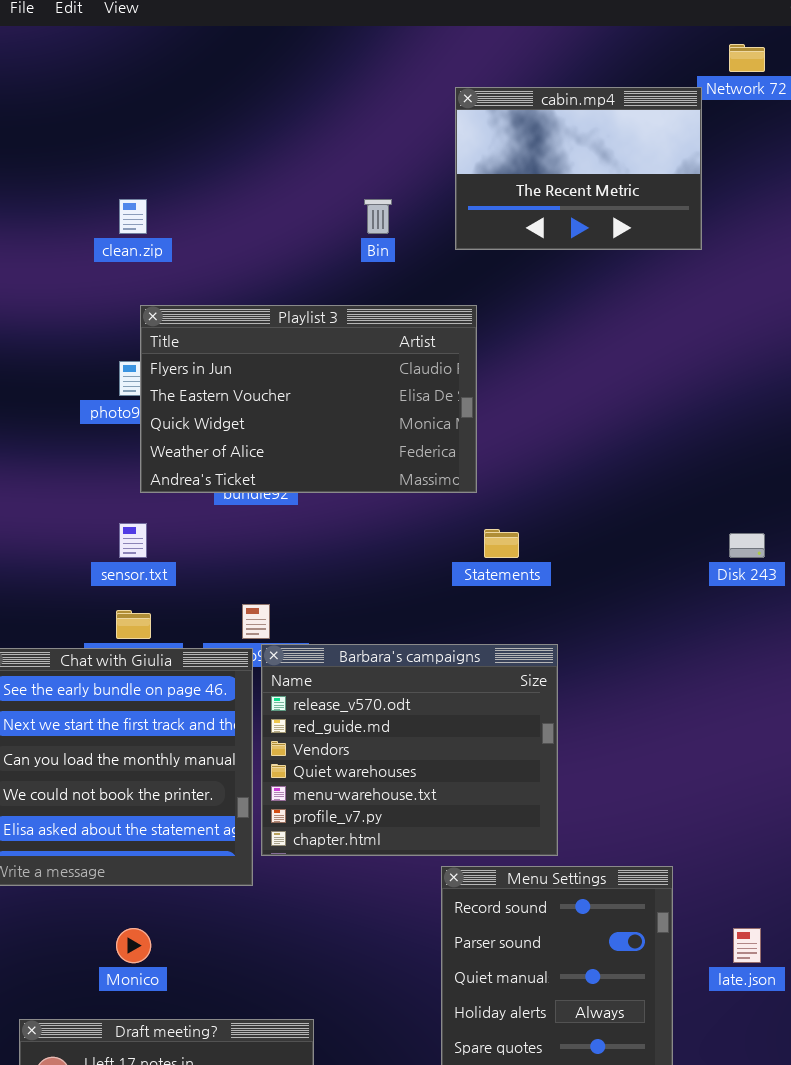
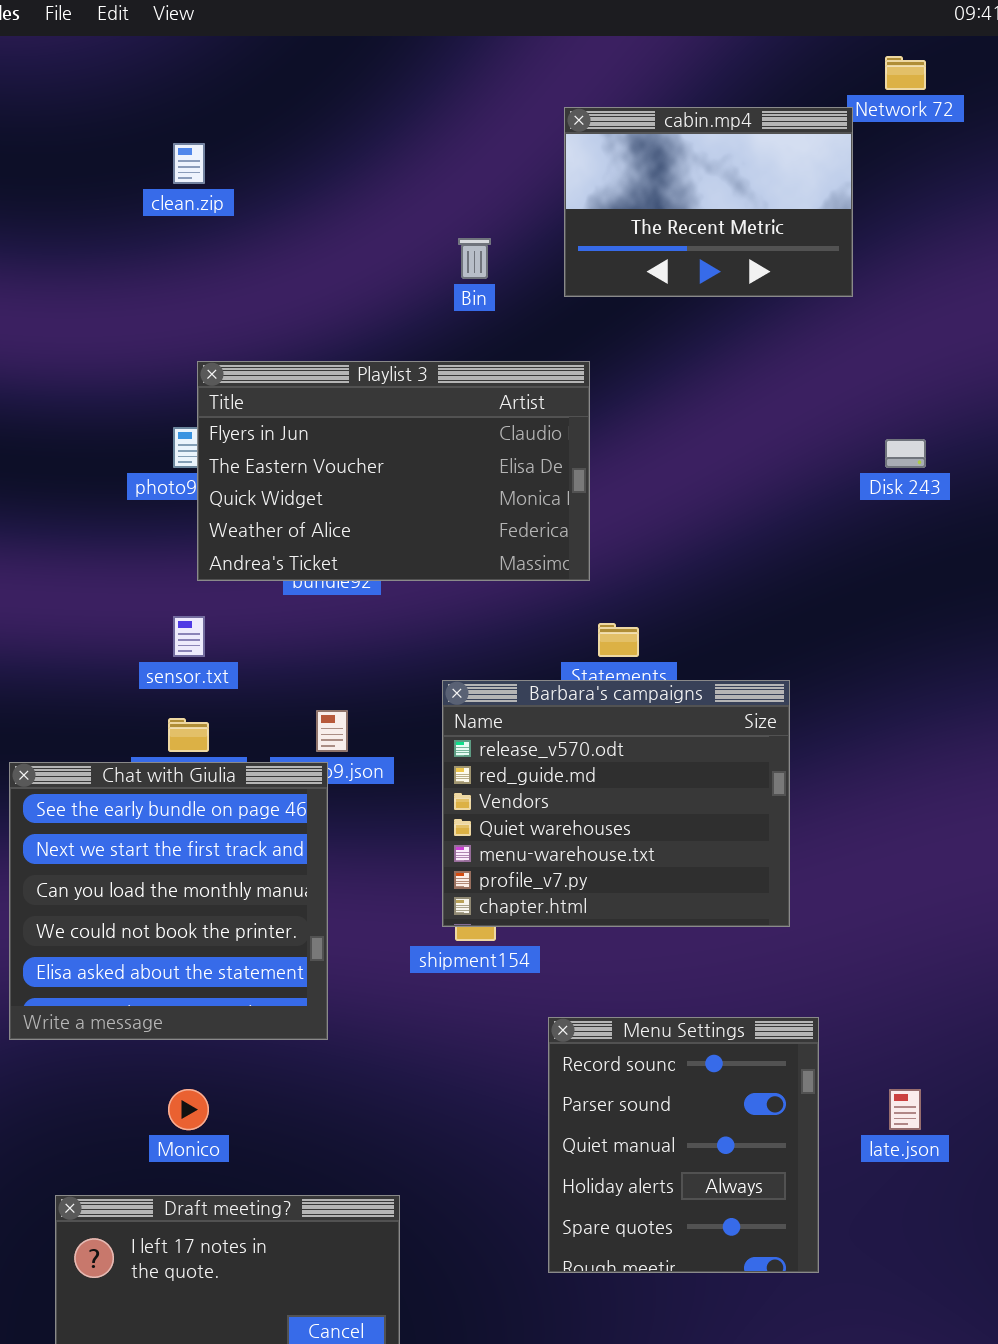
clean.zip: [119,199,147,234] -> [173,143,205,184], moved
Disk 243: [729,533,765,558] -> [885,439,926,468], moved
Barbara's campaigns: [261,644,558,856] -> [442,680,790,927], moved

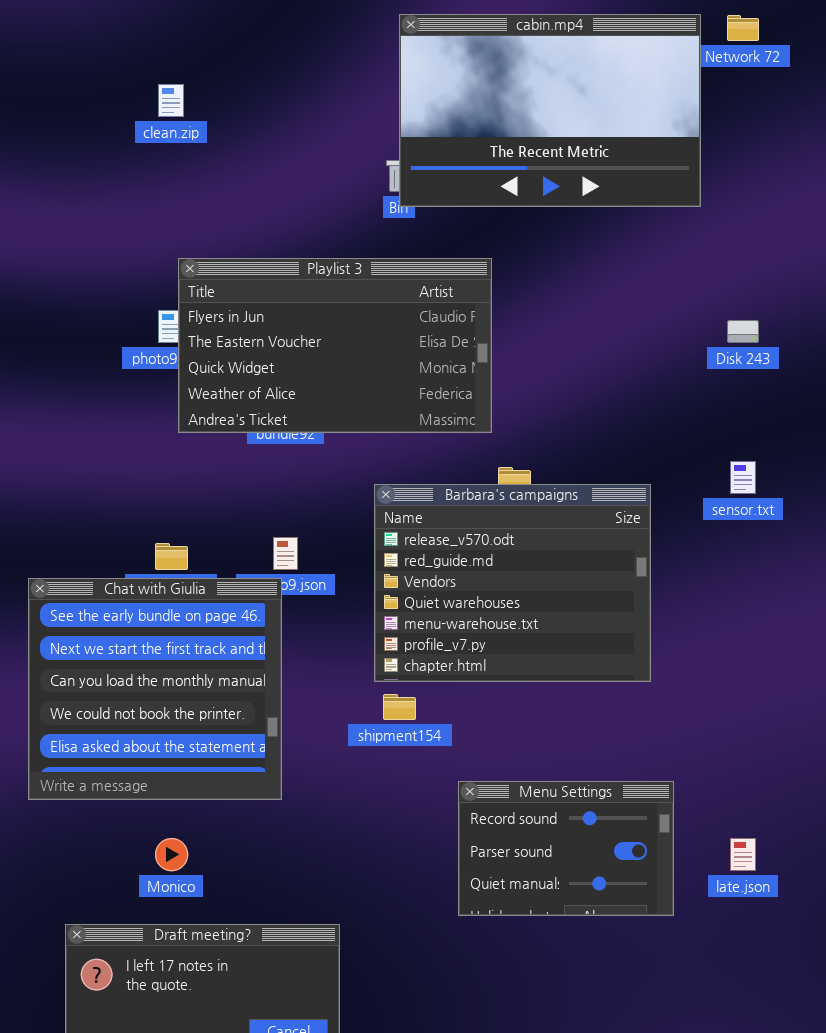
cabin.mp4: [564,107,853,297] -> [399,14,701,207], resized
sensor.txt: [173,616,205,657] -> [730,461,756,494], moved
Barbara's campaigns: [442,680,790,927] -> [374,484,651,682], moved
Menu Settings: [548,1017,819,1273] -> [458,781,674,916], resized

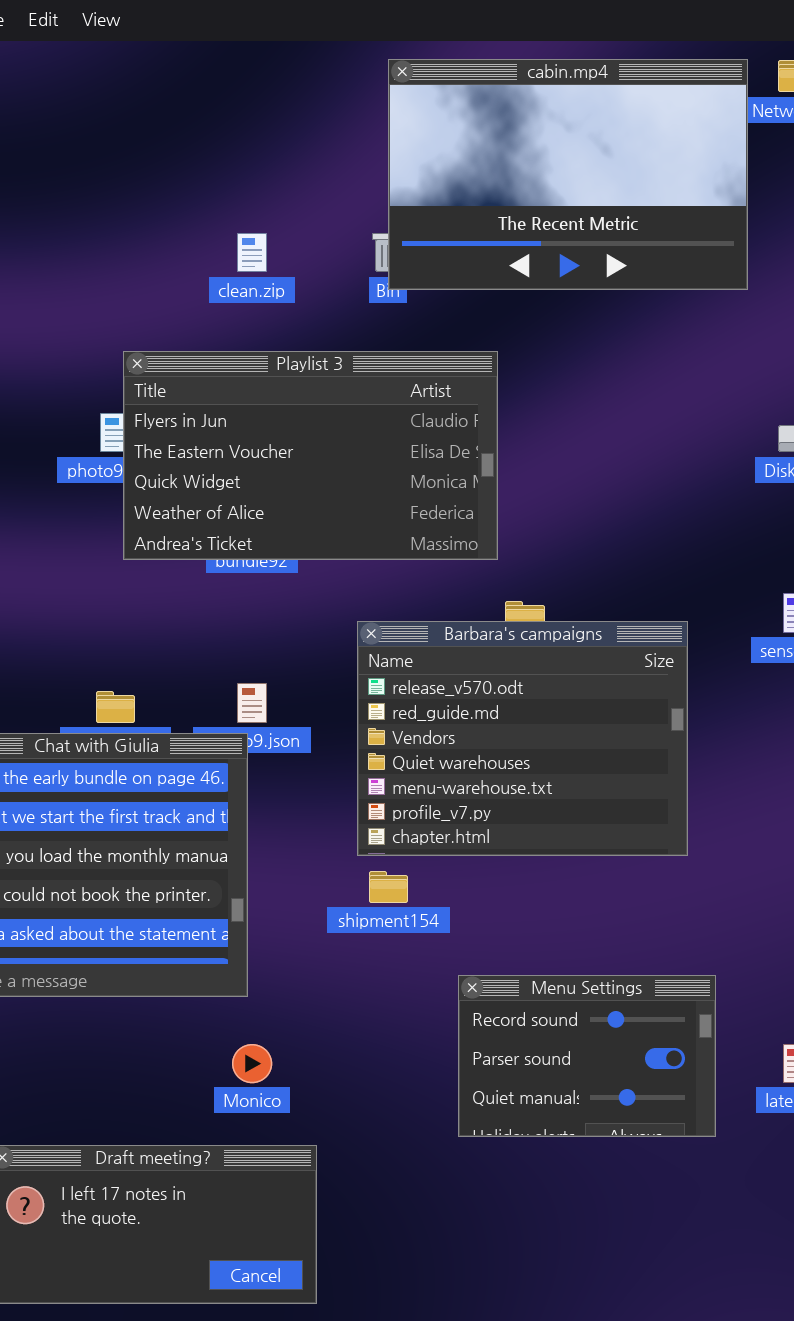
clean.zip: [158,84,184,117] -> [237,233,267,272], moved
Monico: [155,838,188,871] -> [232,1044,272,1083], moved

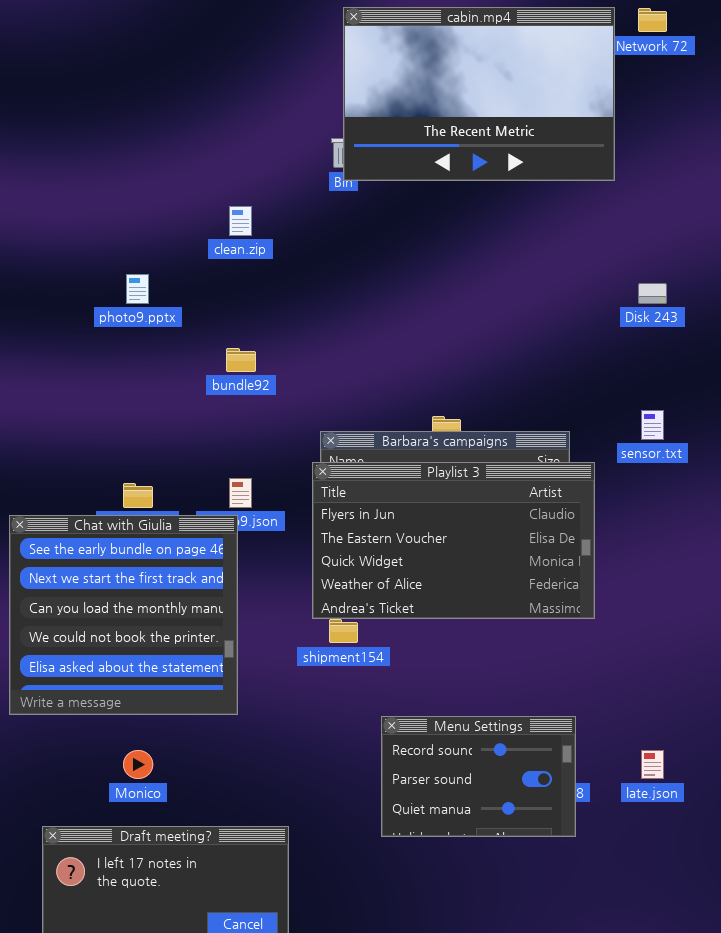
clean.zip: [237,233,267,272] -> [229,206,252,236], moved
Playlist 3: [123,351,498,560] -> [312,462,595,619], moved
Menu Settings: [458,975,716,1137] -> [381,716,576,837], moved
Monico: [232,1044,272,1083] -> [123,750,153,779], moved

